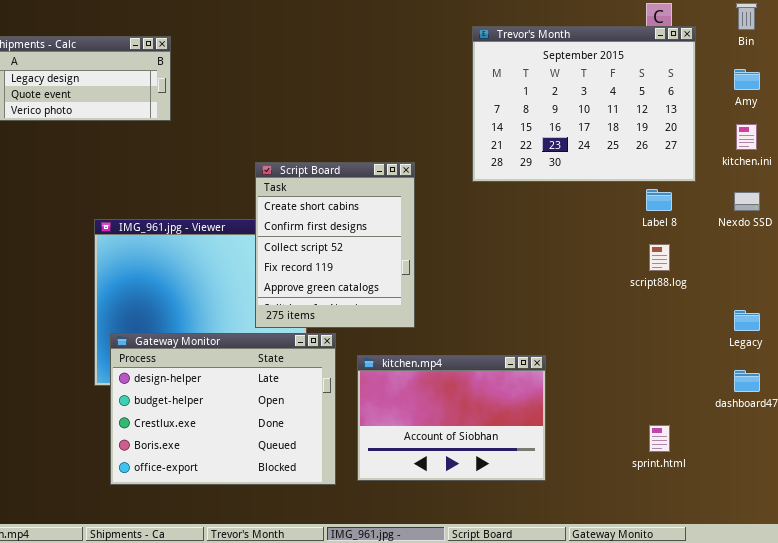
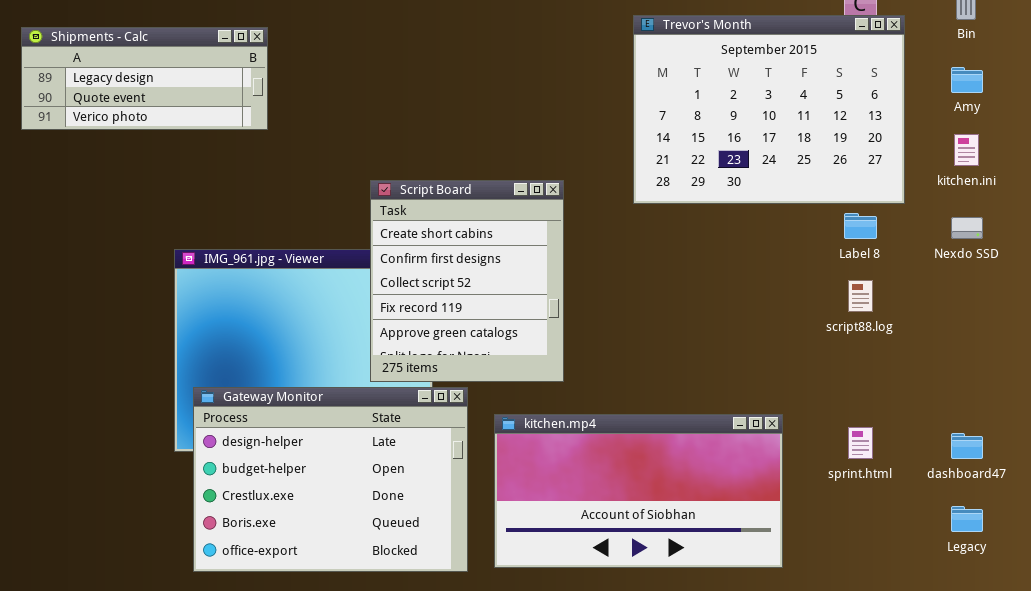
Legacy: [734,310,760,331] -> [951,506,983,532], moved
kitchen.mp4: [357,355,546,481] -> [494,414,783,568], resized
sprint.html: [649,425,670,452] -> [848,427,873,459], moved

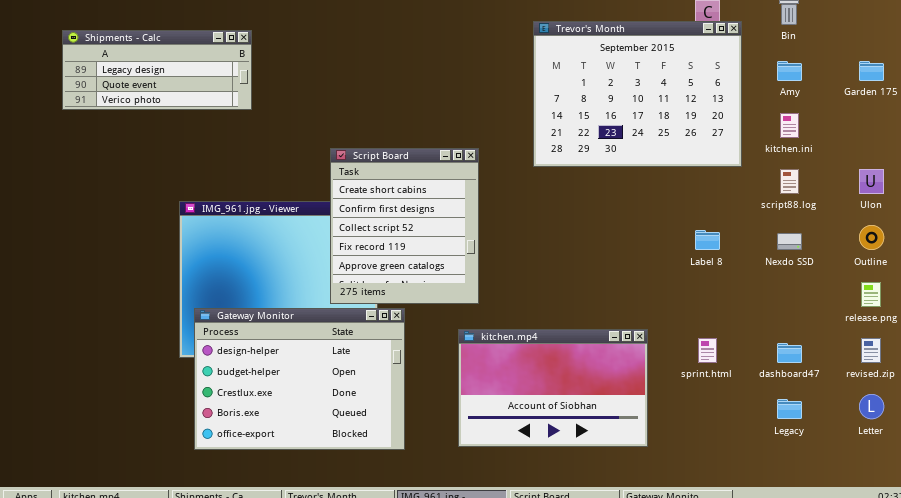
Label 8: [844,213,877,239] -> [695,230,720,250], moved
Nexdo SSD: [951,217,983,239] -> [777,233,802,250], moved
script88.log: [848,280,873,312] -> [780,169,799,194], moved
kitchen.mp4: [494,414,783,568] -> [458,329,648,447], resized

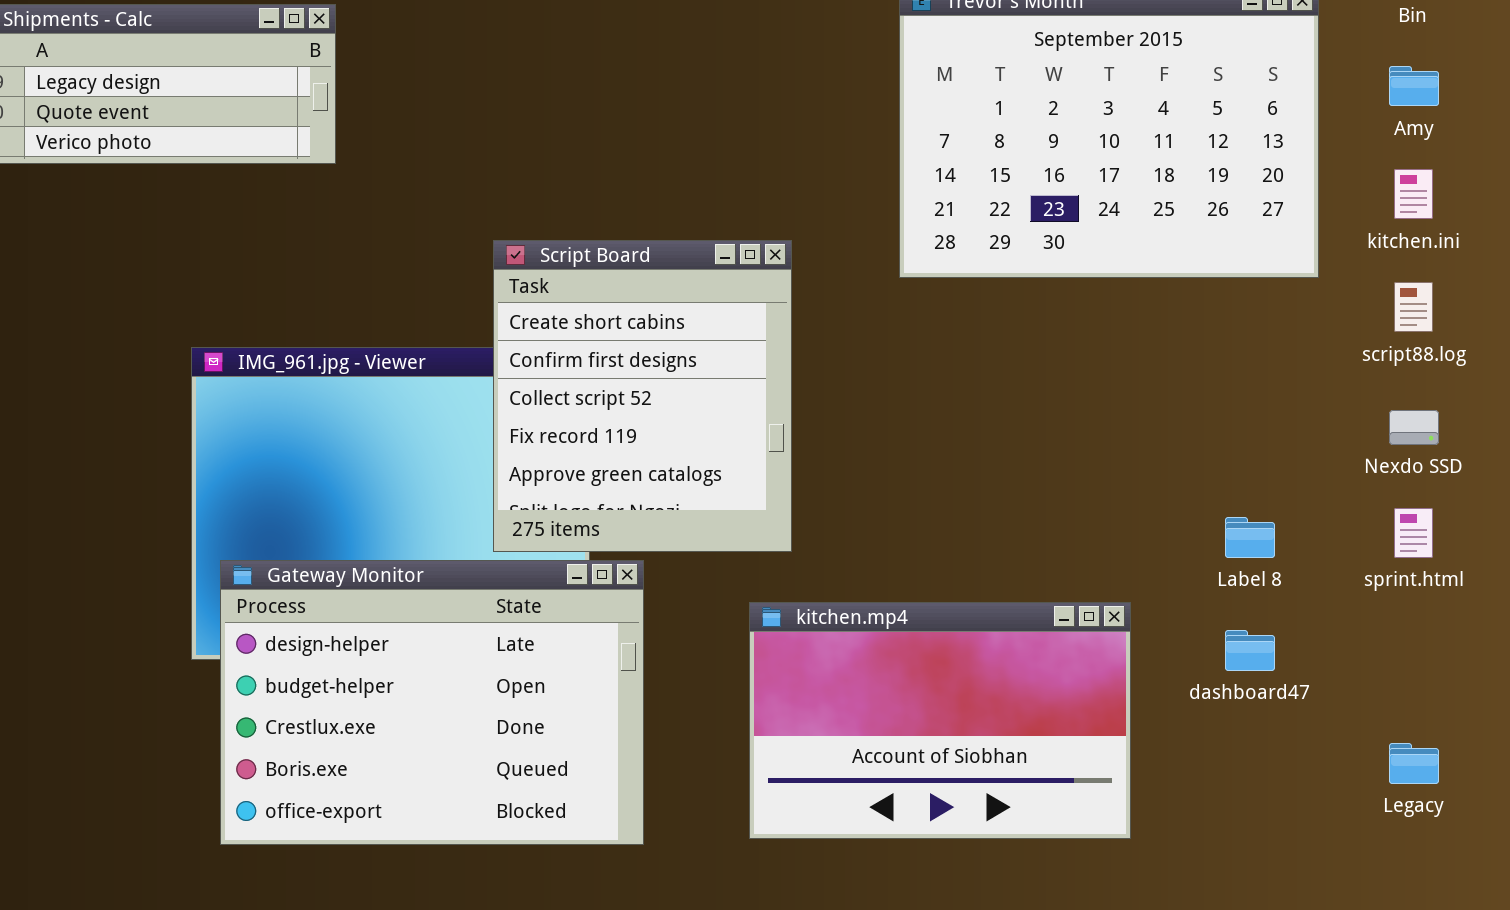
Label 8: [695,230,720,250] -> [1225,517,1275,558], moved
sprint.html: [698,338,717,363] -> [1394,508,1433,558], moved
dashboard47: [777,343,802,363] -> [1225,630,1275,671], moved

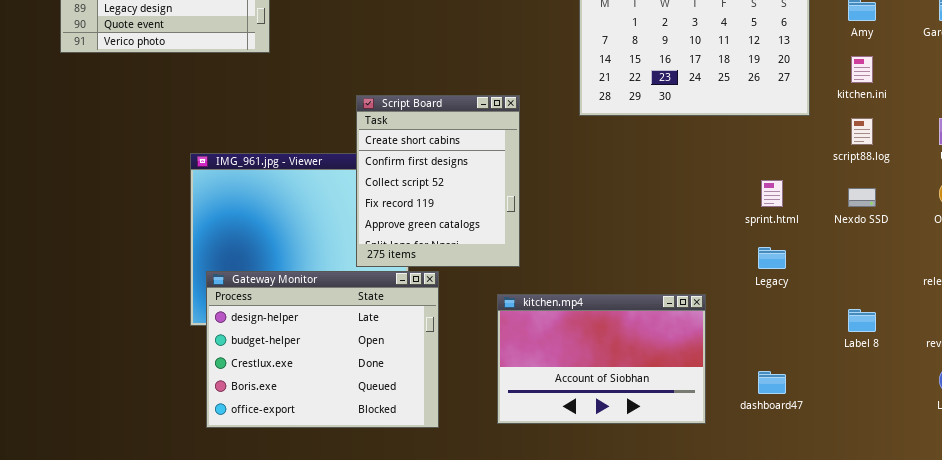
sprint.html: [1394,508,1433,558] -> [761,180,783,207], moved
Label 8: [1225,517,1275,558] -> [848,309,876,332], moved
dashboard47: [1225,630,1275,671] -> [758,371,786,394], moved
Legacy: [1389,743,1439,784] -> [758,247,786,269], moved

